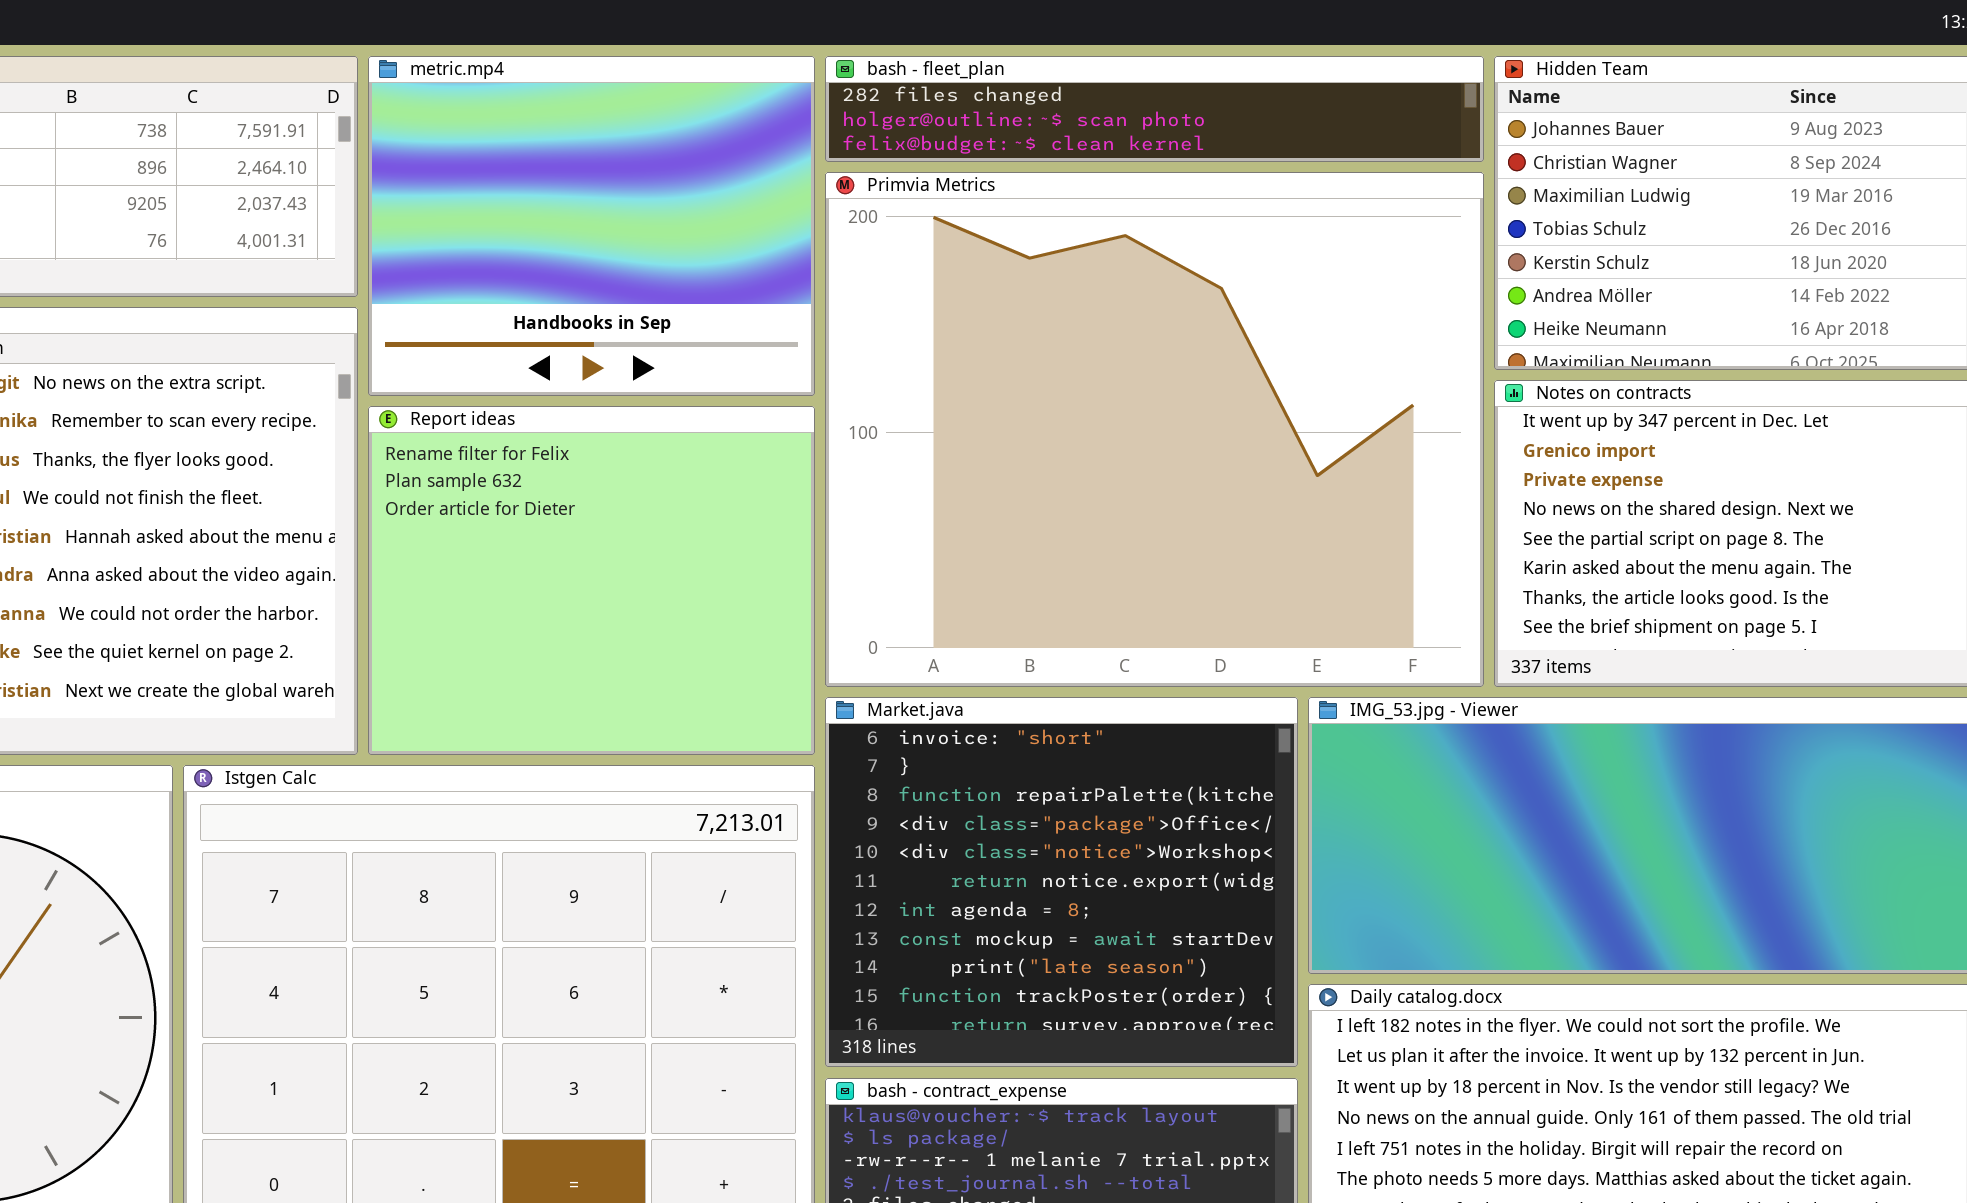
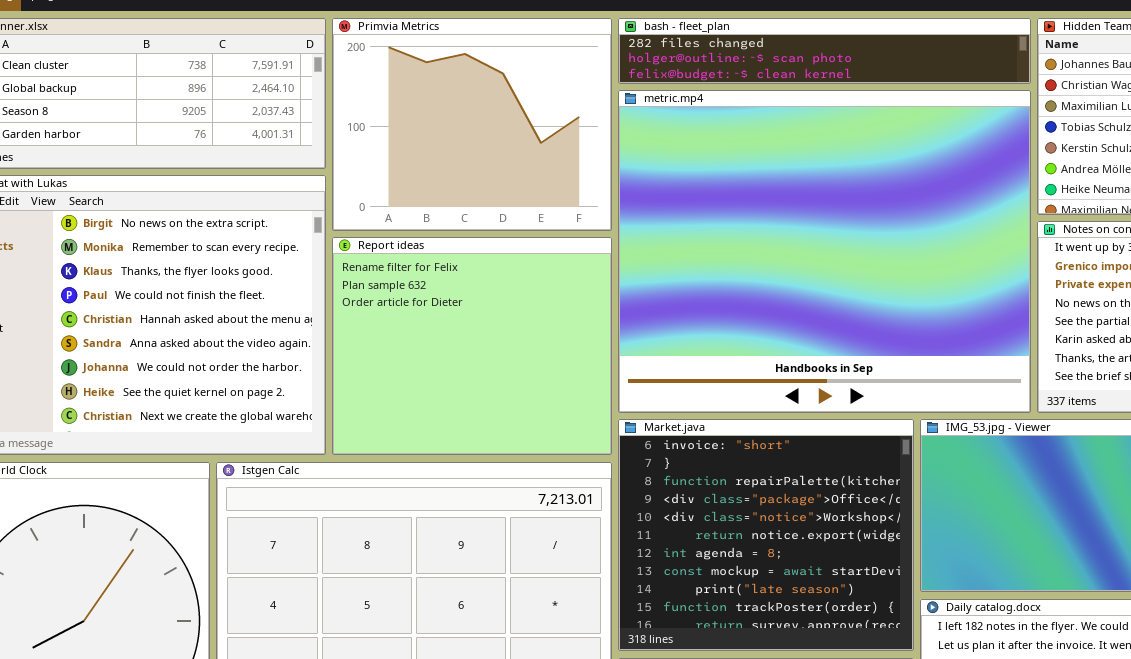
metric.mp4: [368,56,815,396] -> [618,90,1031,413], moved, resized
Primvia Metrics: [825,172,1484,687] -> [332,18,612,231], moved, resized

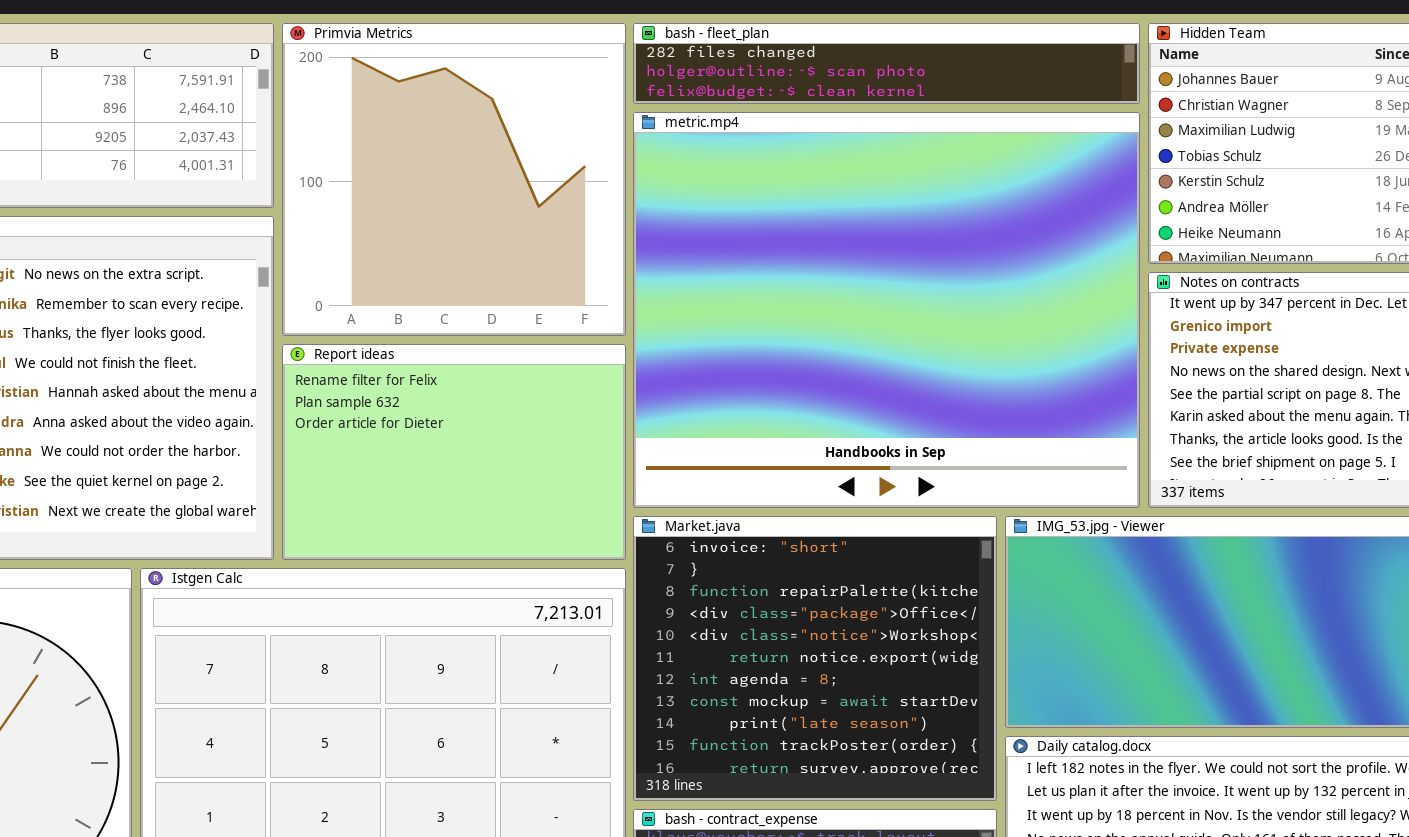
Primvia Metrics: [332,18,612,231] -> [282,23,626,336], resized
Report ideas: [332,237,612,455] -> [282,344,626,560], resized

